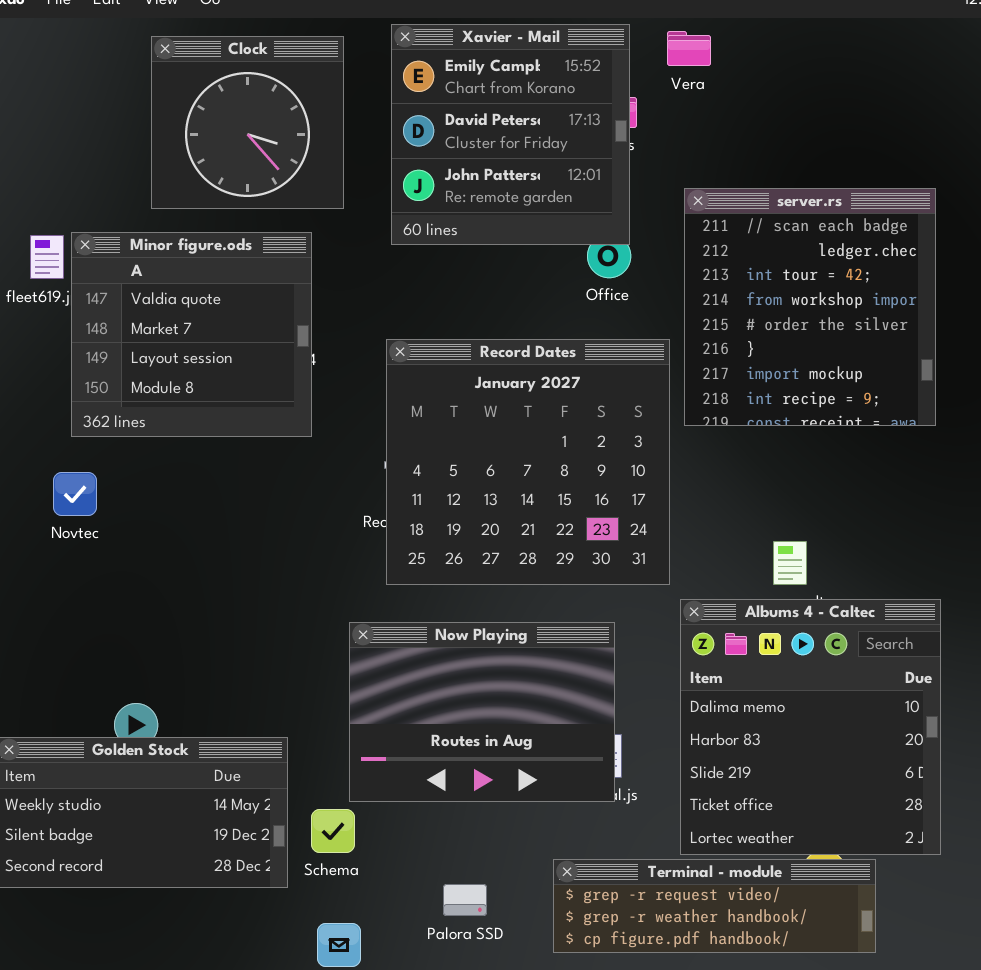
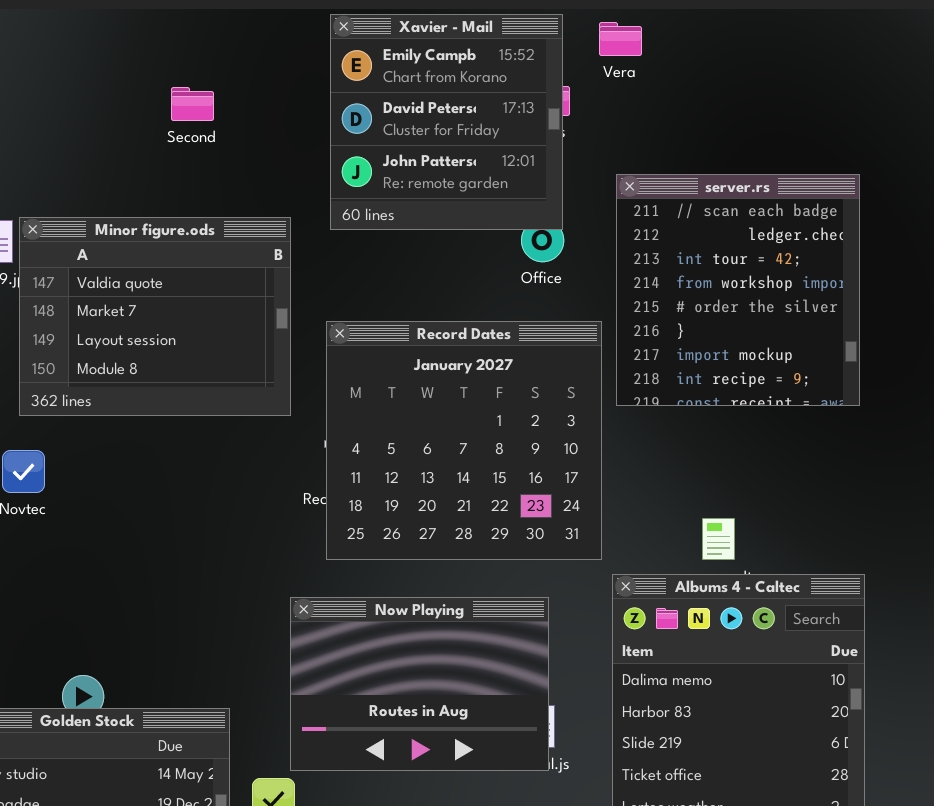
Clock: [151,36,344,209] -> none, closed
Minor figure.ods: [71,232,312,437] -> [19,217,291,416], resized

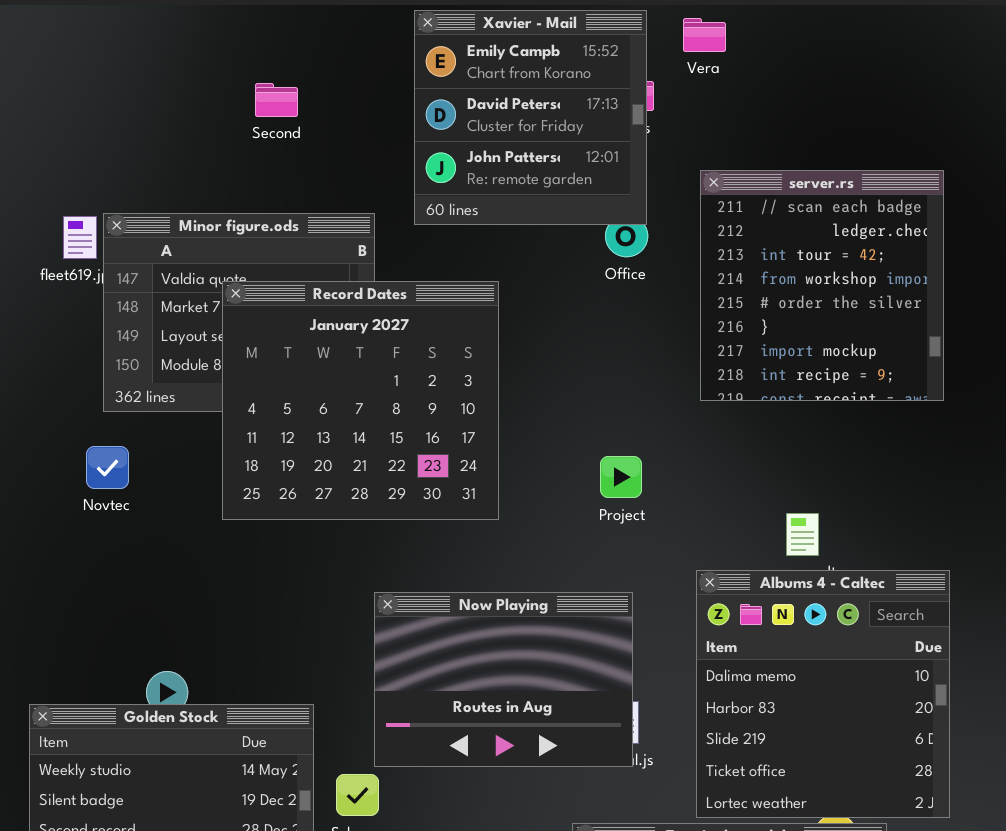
Record Dates: [326,321,602,560] -> [222,281,499,520], moved

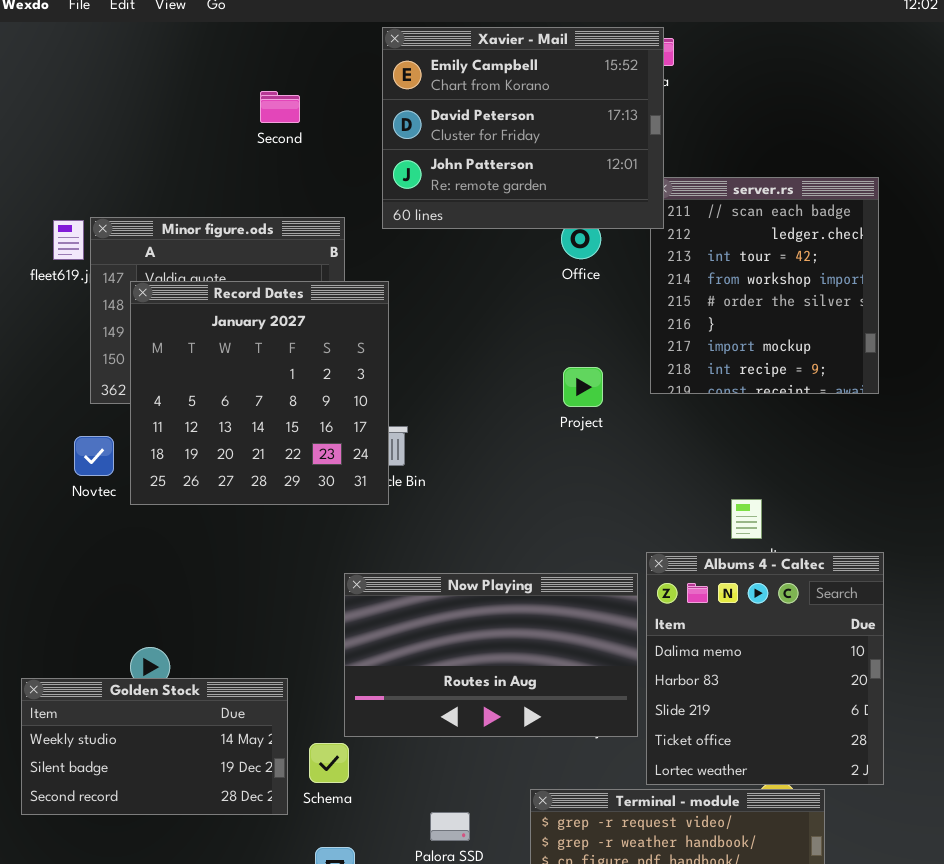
Xavier - Mail: [414,10,647,225] -> [382,27,664,229], resized
Second: [255,83,298,117] -> [260,91,300,123], moved
Record Dates: [222,281,499,520] -> [130,281,389,505], moved
Project: [600,456,642,498] -> [563,367,603,407], moved
Now Playing: [374,592,633,767] -> [344,573,638,737], resized

